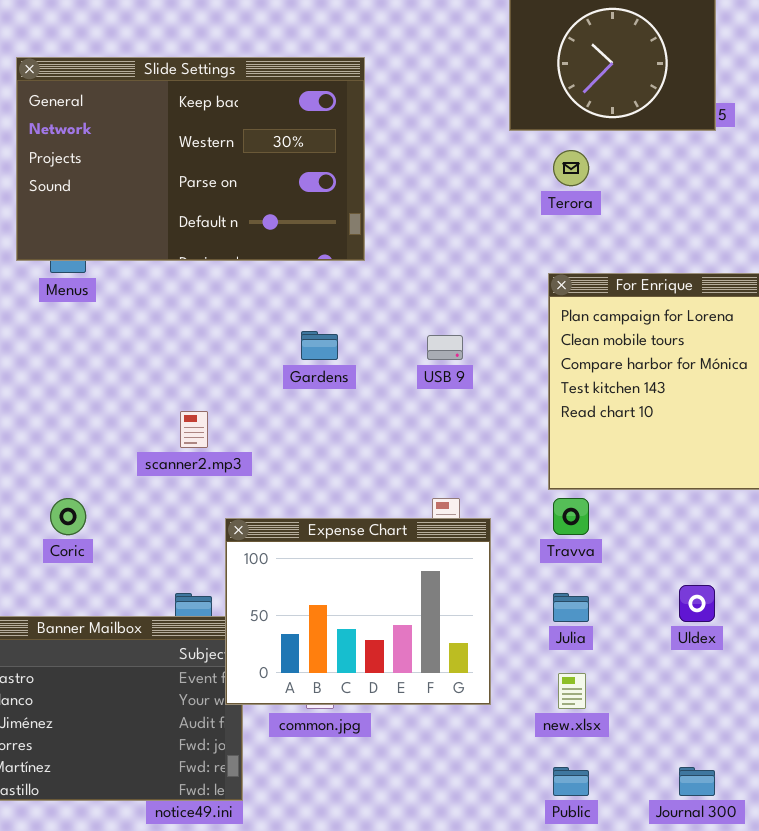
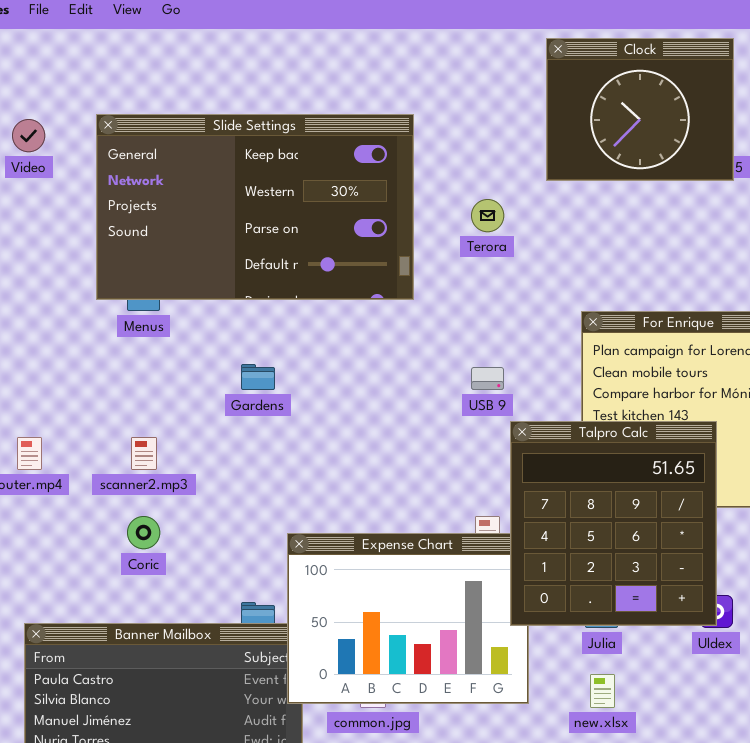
Terora: [553,150,589,186] -> [471,199,504,232], moved
Gardens: [301,331,338,360] -> [241,364,275,390], moved
Talpro Calc: none -> [510,421,717,626], opened
scanner2.mp3: [180,411,208,448] -> [131,437,157,470], moved

